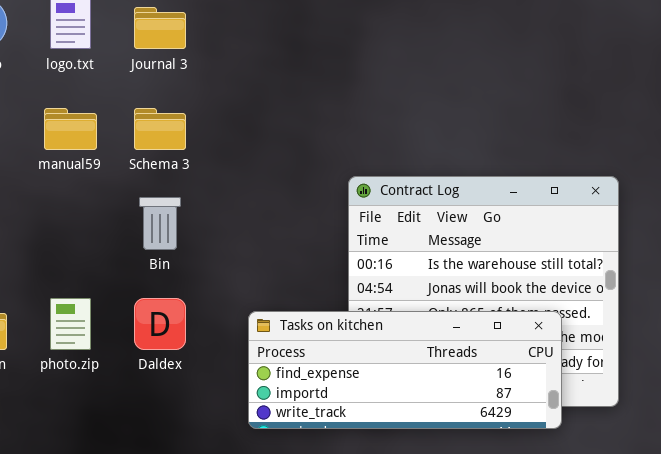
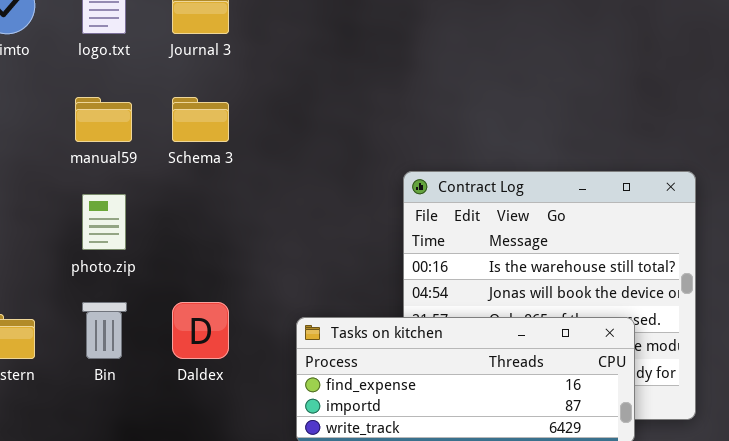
Bin: [139,197,181,250] -> [82,302,127,359], moved
photo.zip: [50,298,91,350] -> [82,194,126,250], moved

